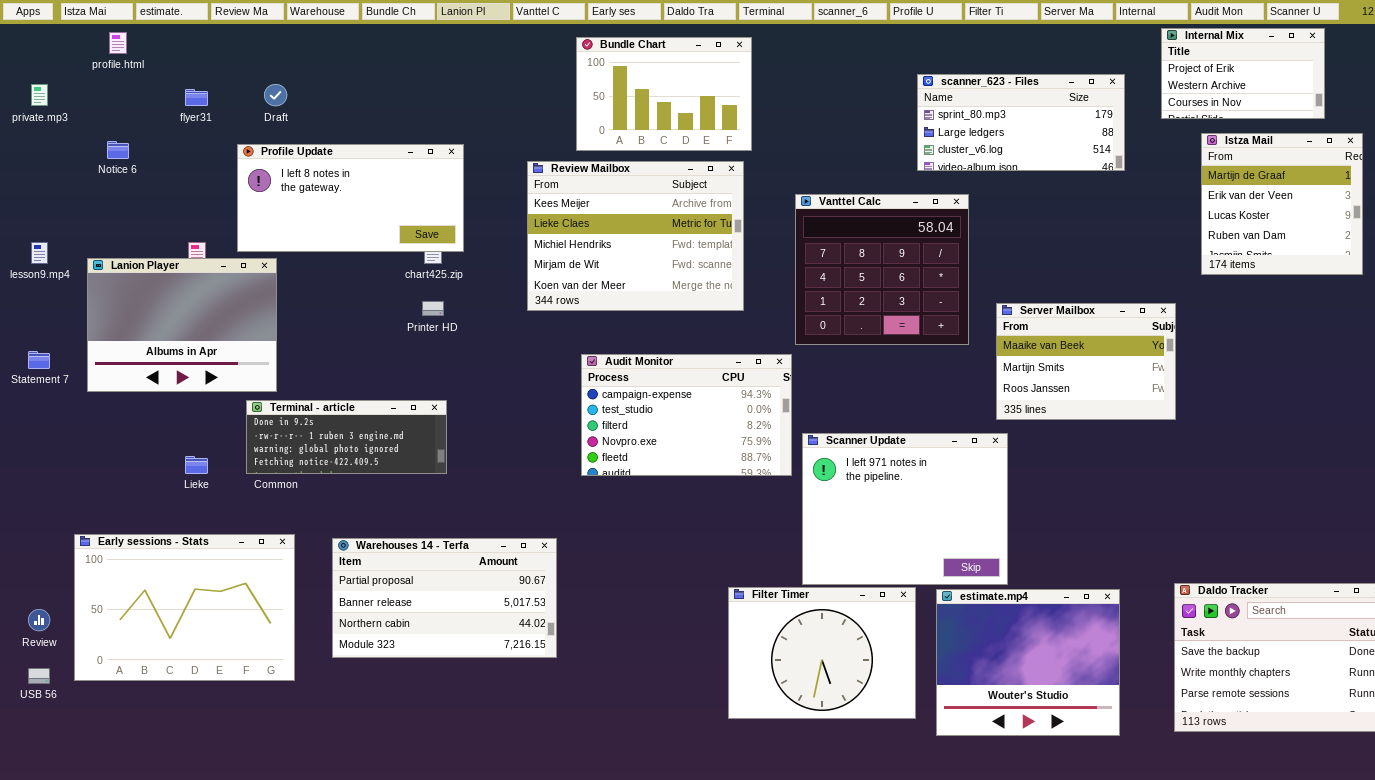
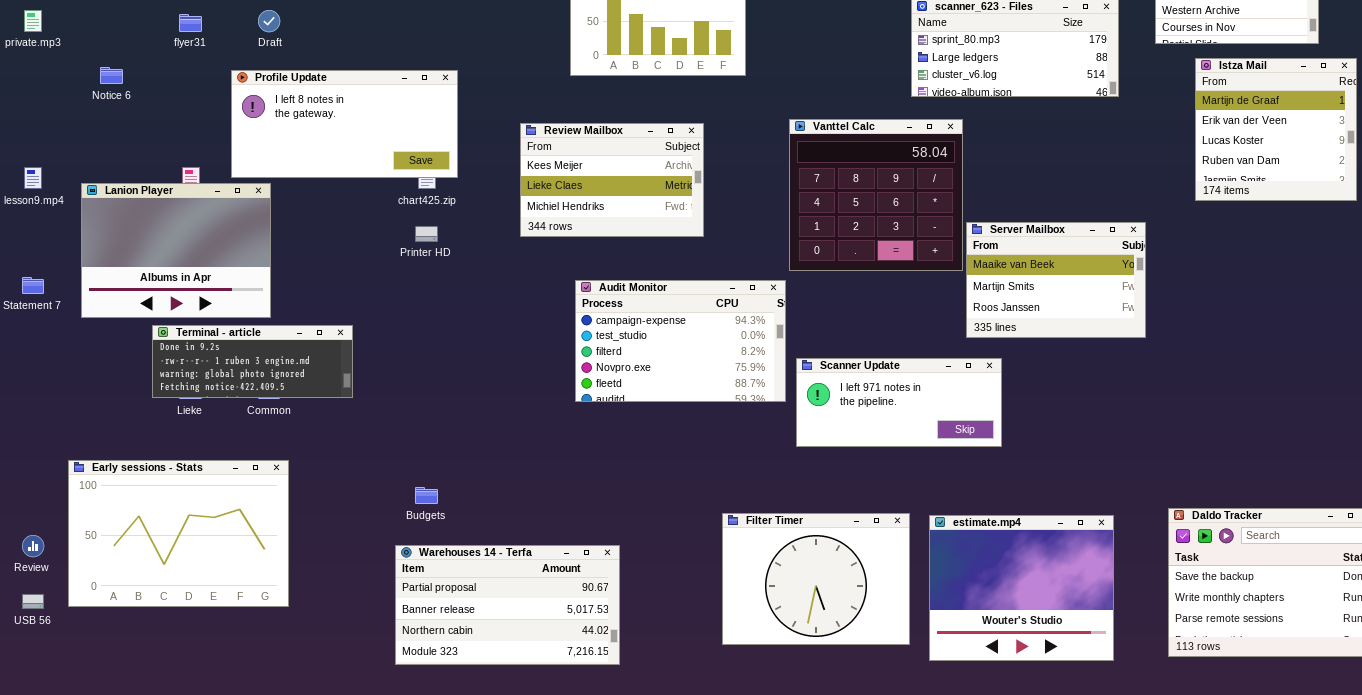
Review Mailbox: [527,161,744,311] -> [520,123,704,237], resized
Server Mailbox: [996,303,1176,420] -> [966,222,1146,338], moved
Terminal - article: [246,400,447,474] -> [152,325,353,398], moved
Scanner Update: [802,433,1008,585] -> [796,358,1002,447], resized
Warehouses 14 - Terfa: [332,538,557,658] -> [395,545,620,665], moved

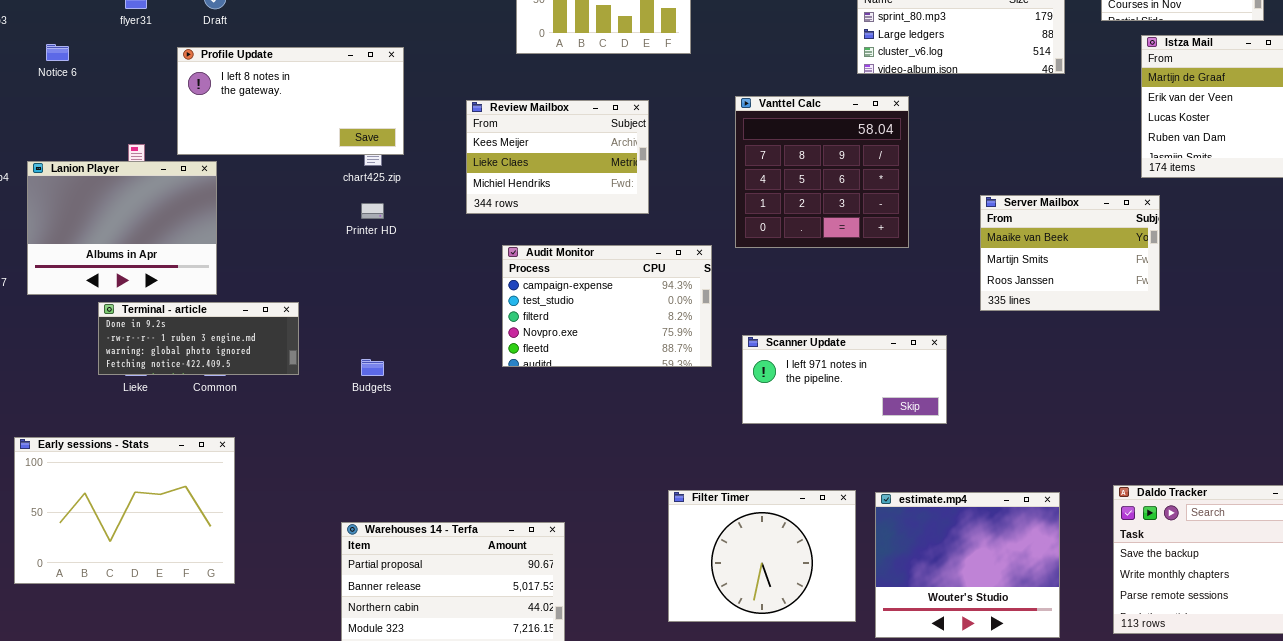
Server Mailbox: [966,222,1146,338] -> [980,195,1160,311], moved
Audit Monitor: [575,280,786,402] -> [502,245,712,367], moved
Budgets: [415,487,438,504] -> [361,359,384,376], moved

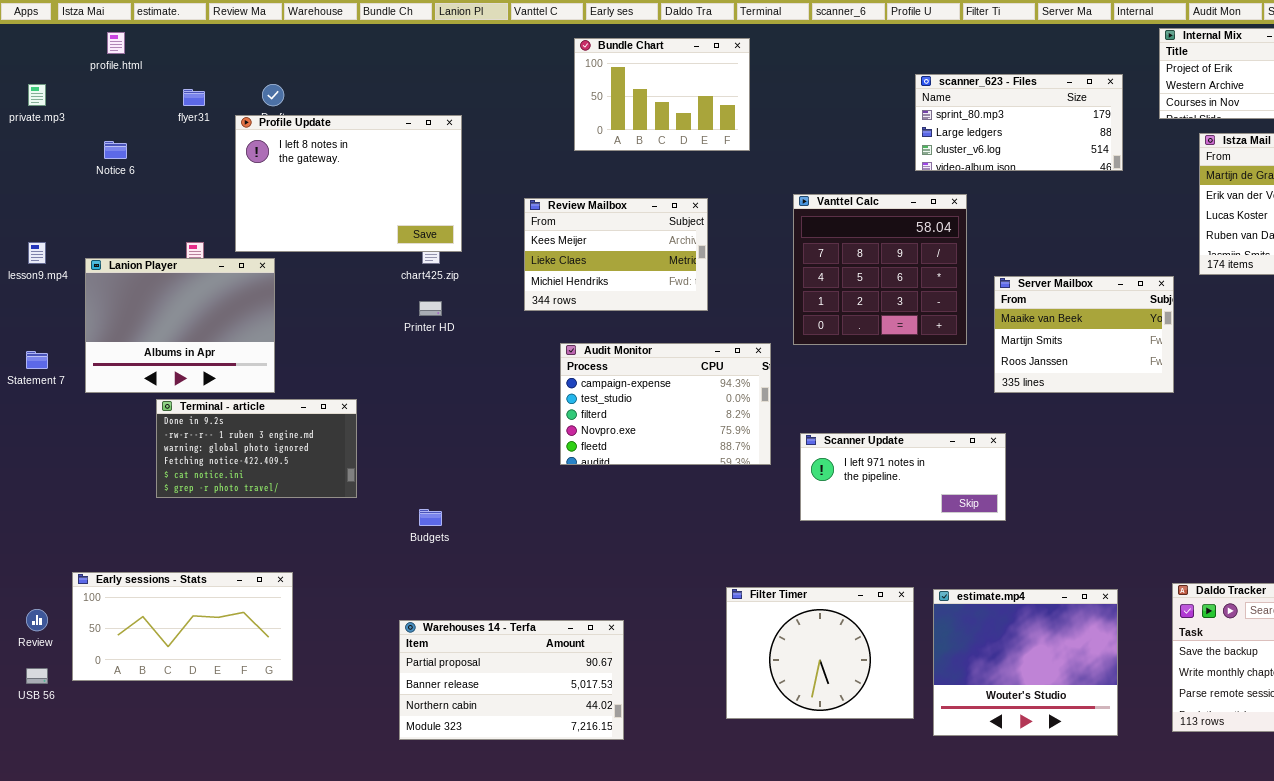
Profile Update: [177,47,404,155] -> [235,115,462,252], resized
Server Mailbox: [980,195,1160,311] -> [994,276,1174,393], moved
Terminal - article: [98,302,299,375] -> [156,399,357,498], resized
Budgets: [361,359,384,376] -> [419,509,442,526], moved
Early sessions - Stats: [14,437,235,584] -> [72,572,293,681], resized

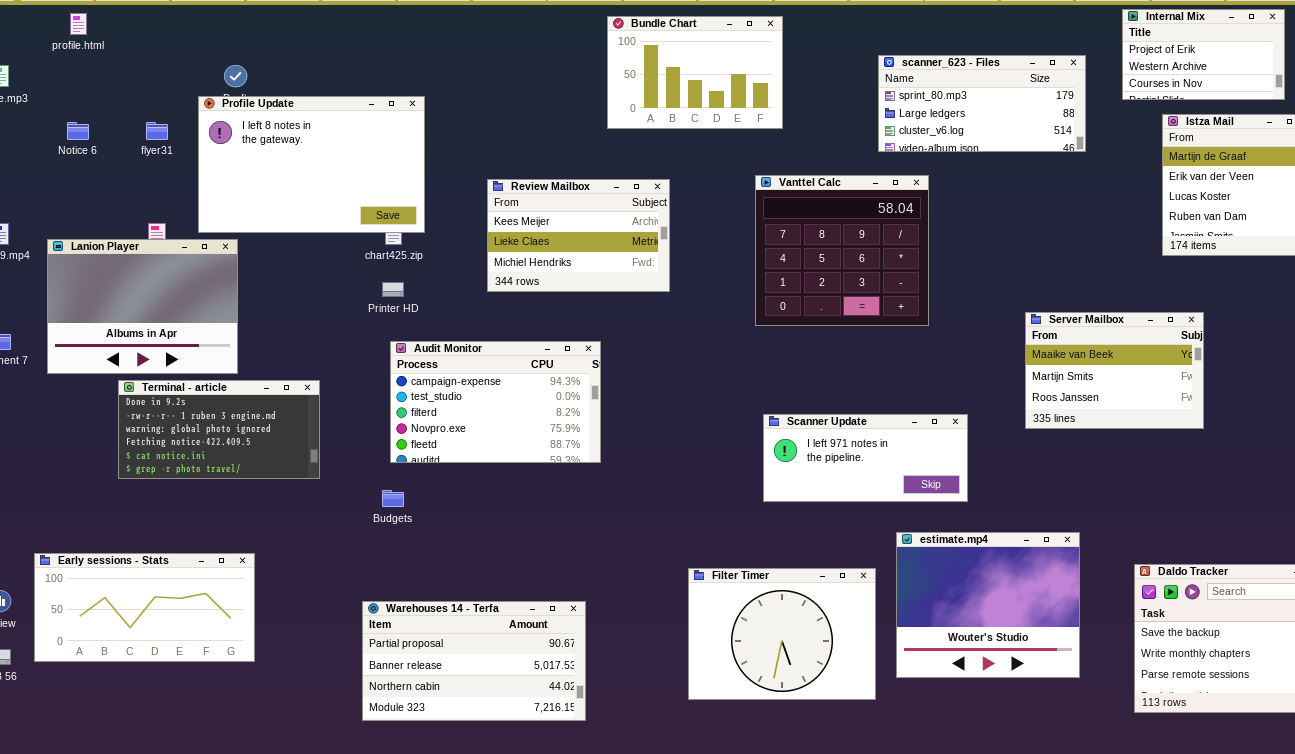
Bundle Chart: [574,38,750,151] -> [607,16,783,129], moved
flyer31: [183,89,205,106] -> [146,122,168,140], moved
Server Mailbox: [994,276,1174,393] -> [1025,312,1204,429], moved
Audit Monitor: [560,343,771,465] -> [390,341,601,463], moved
estimate.mp4: [933,589,1118,736] -> [896,532,1080,678], moved

